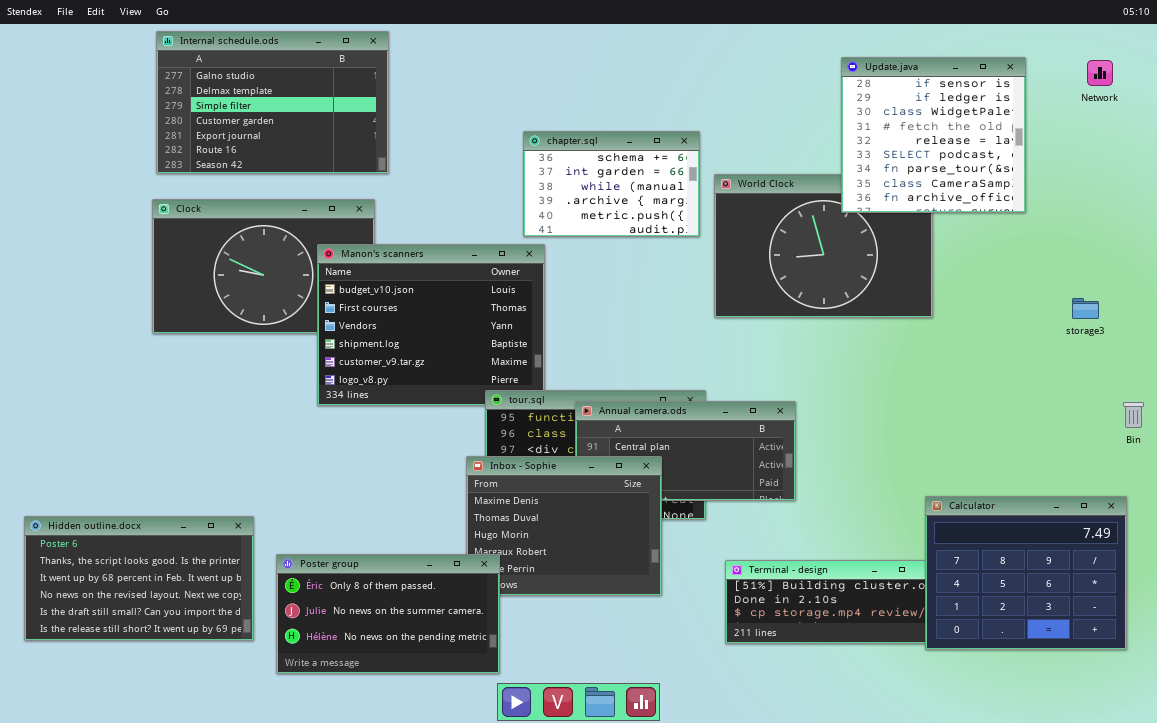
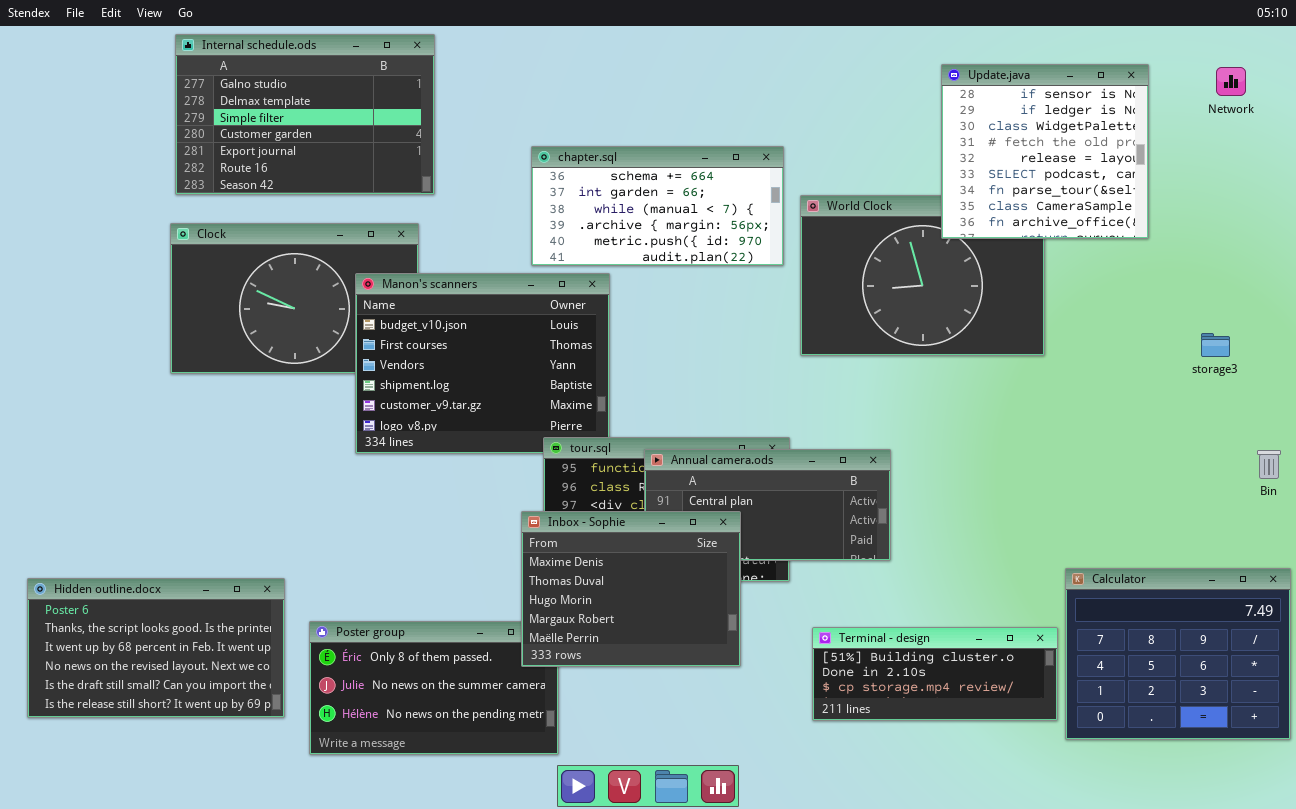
chapter.sql: [523,131,700,237] -> [531,146,784,266], resized
Inbox - Sophie: [466,456,662,596] -> [521,511,741,667], raised
Calculator: [925,496,1127,650] -> [1065,568,1291,740], moved

